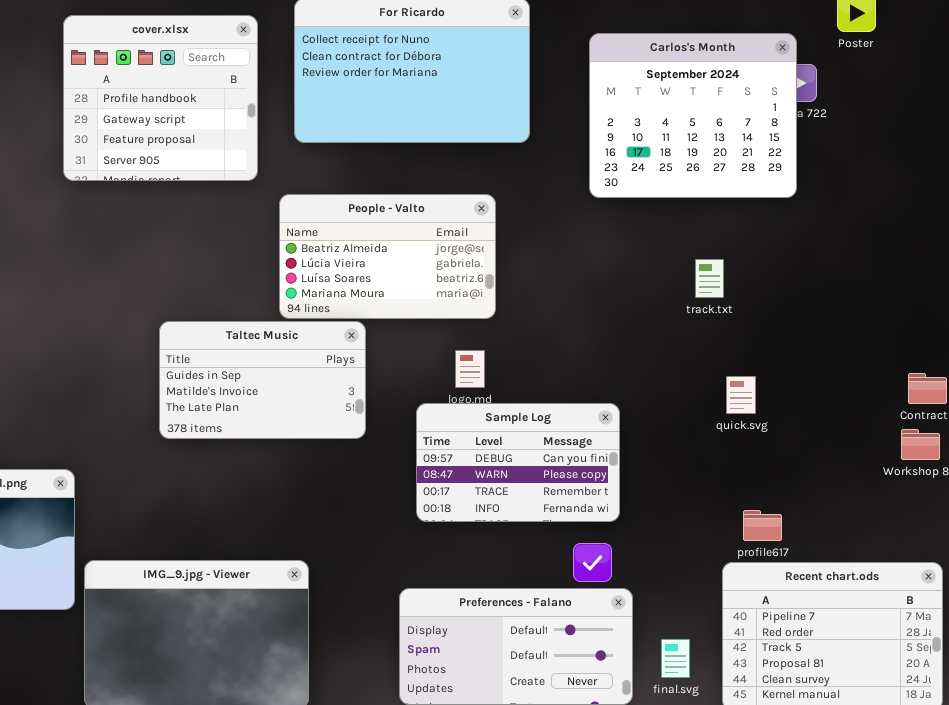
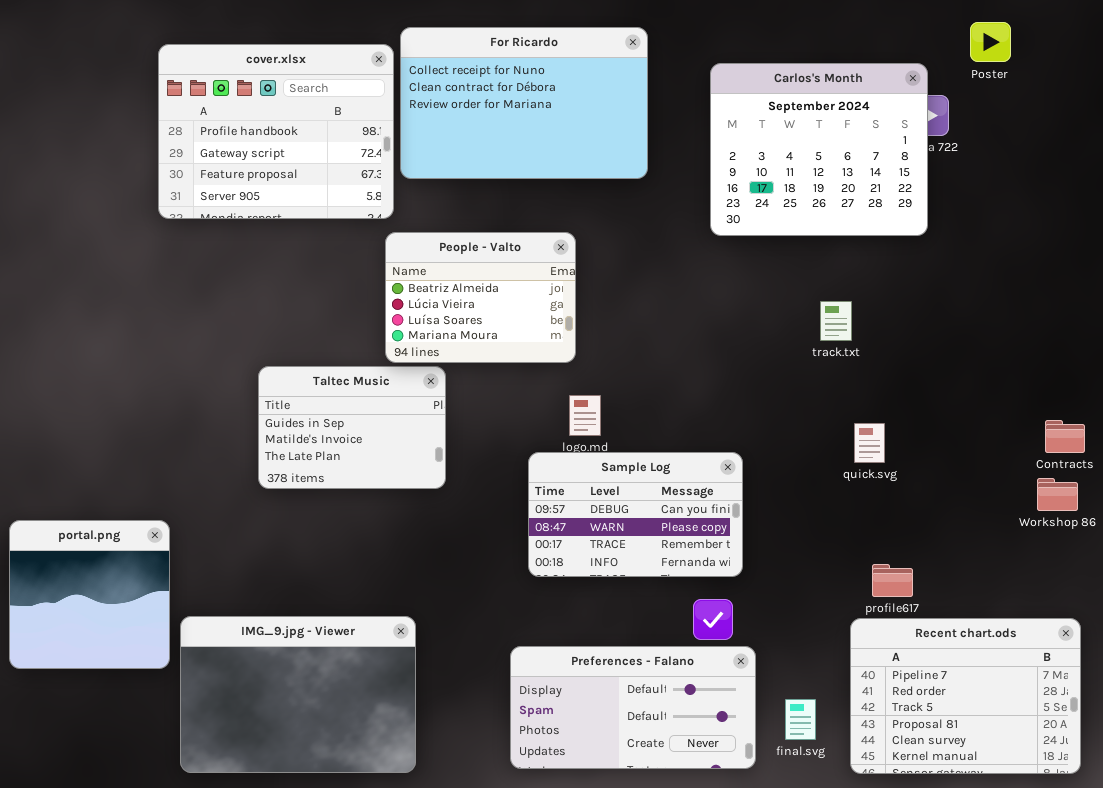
cover.xlsx: [63,15,258,181] -> [158,44,394,219], resized
People - Valto: [279,194,496,319] -> [385,232,576,363], resized
Taltec Music: [159,321,366,439] -> [258,366,446,489], resized

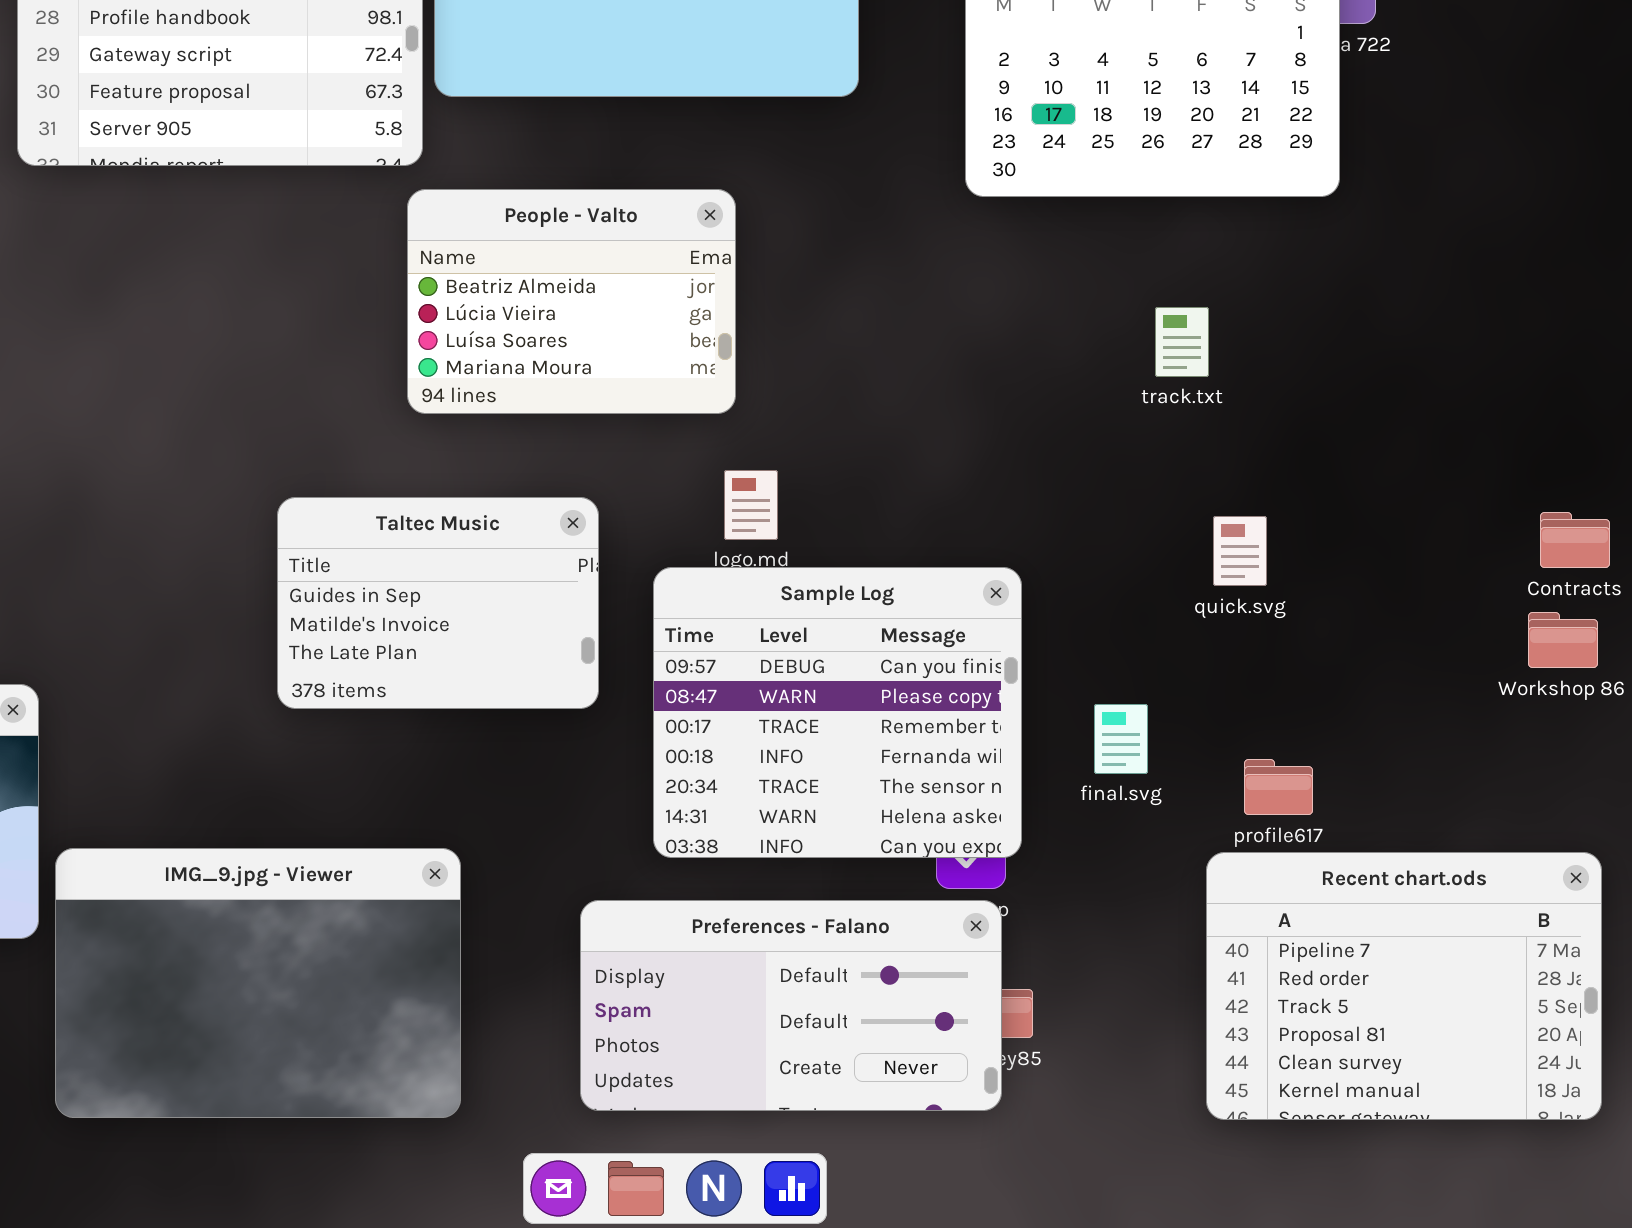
Taltec Music: [258,366,446,489] -> [277,497,599,709], moved
Sample Log: [528,452,743,577] -> [653,567,1022,858], resized
Preferences - Falano: [510,646,756,769] -> [580,900,1002,1111], moved
final.svg: [785,699,816,740] -> [1094,704,1148,774], moved

